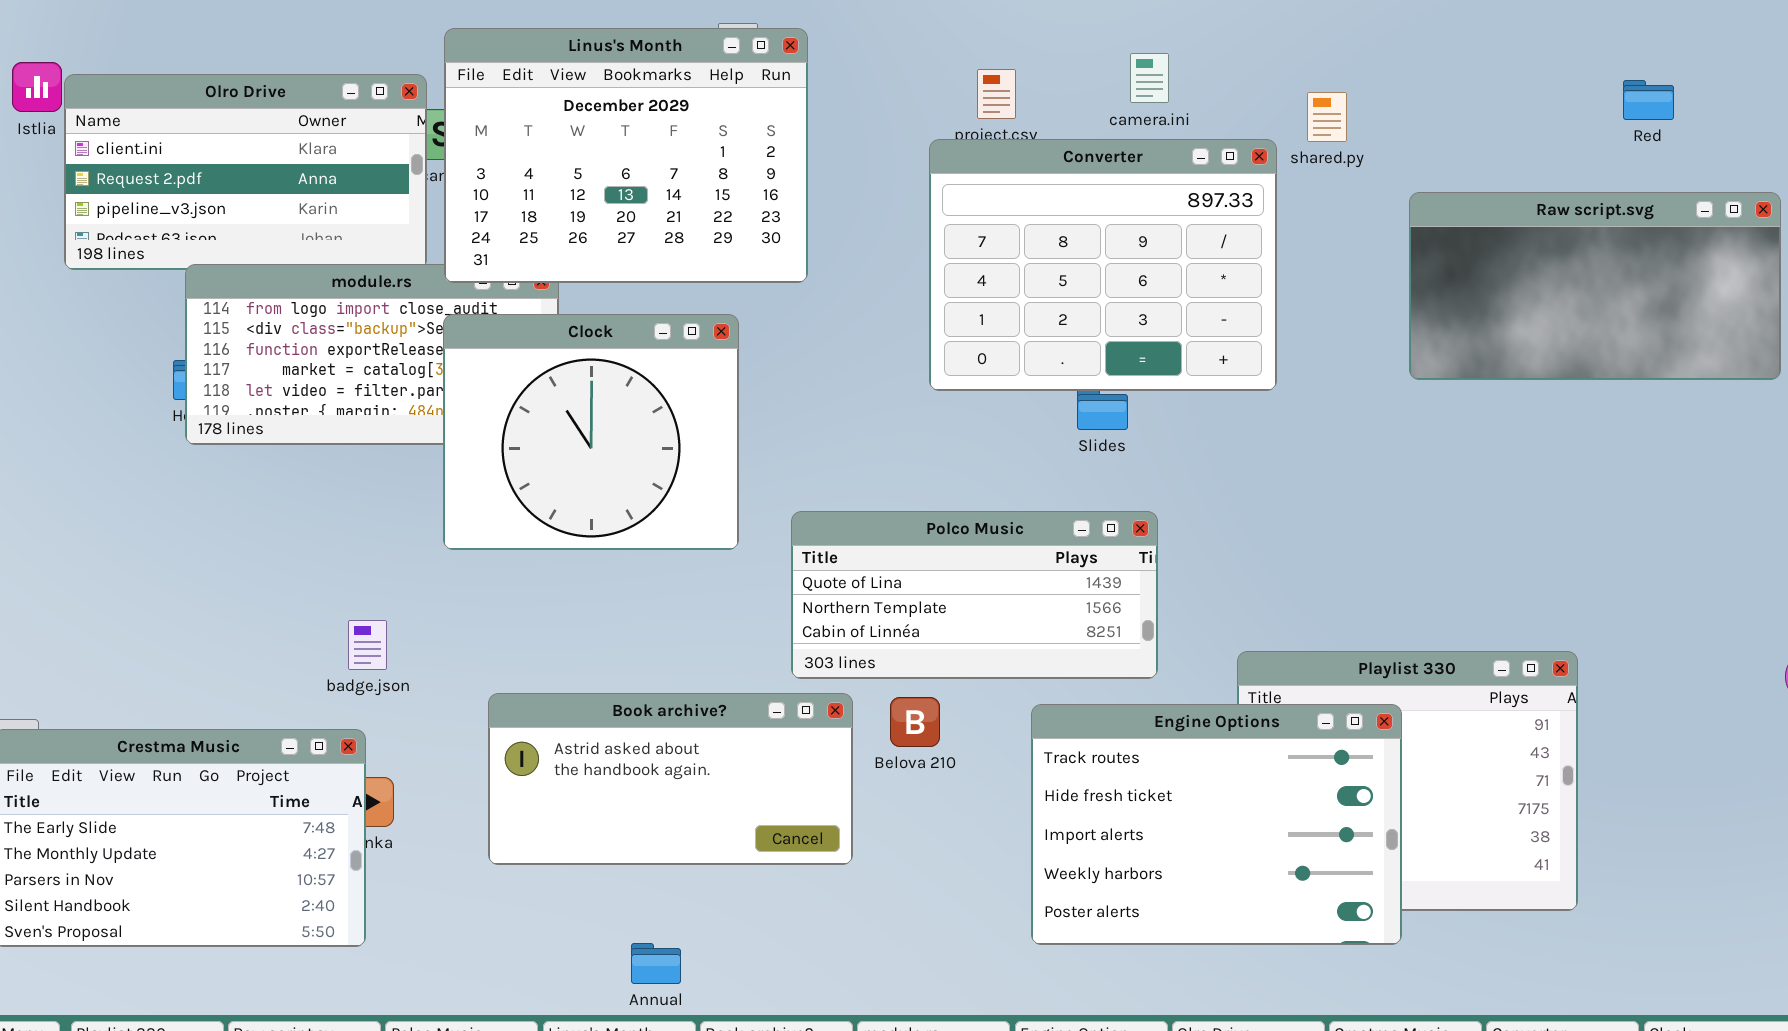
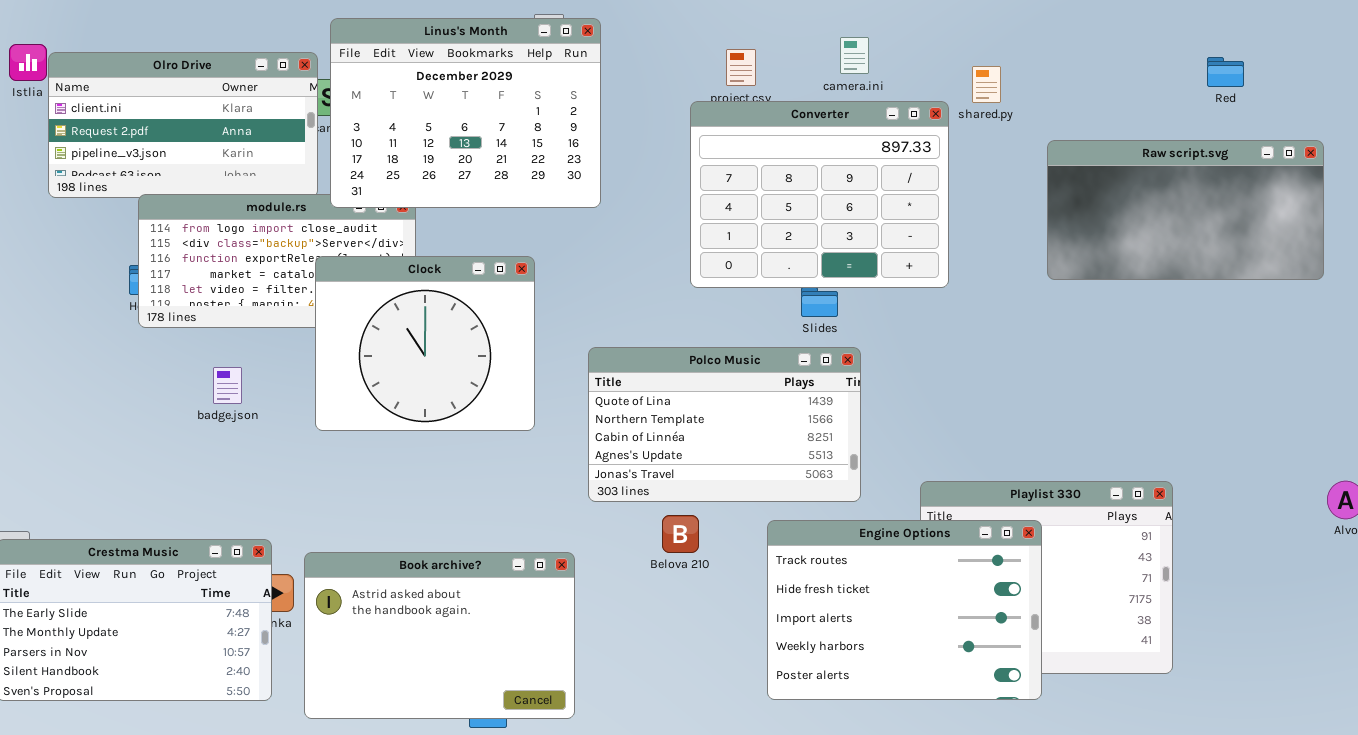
Clock: [443,314,739,550] -> [315,256,535,431], moved
Polco Music: [791,511,1158,679] -> [588,347,861,502], resized
badge.json: [348,620,387,670] -> [213,367,242,404], moved
Book archive?: [488,693,853,865] -> [304,552,575,719], moved, resized

